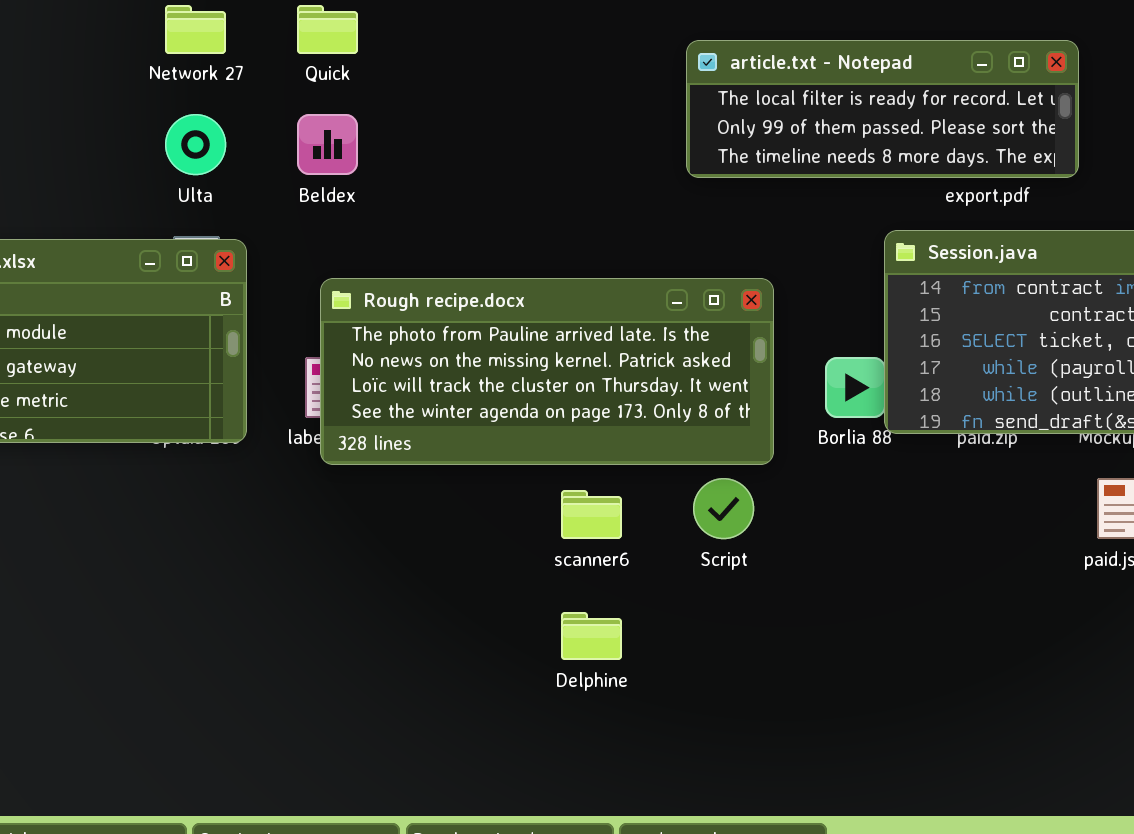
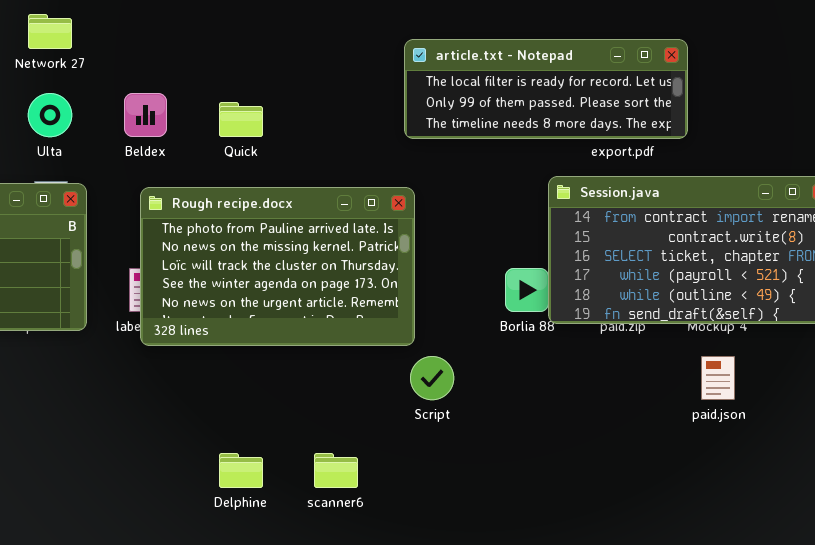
Quick: [297,5,358,54] -> [219,102,263,137], moved
Rough recipe.docx: [320,278,774,465] -> [140,187,415,346], resized
scanner6: [561,490,622,539] -> [314,453,358,488], moved
Delphine: [561,612,622,660] -> [219,453,263,488], moved

